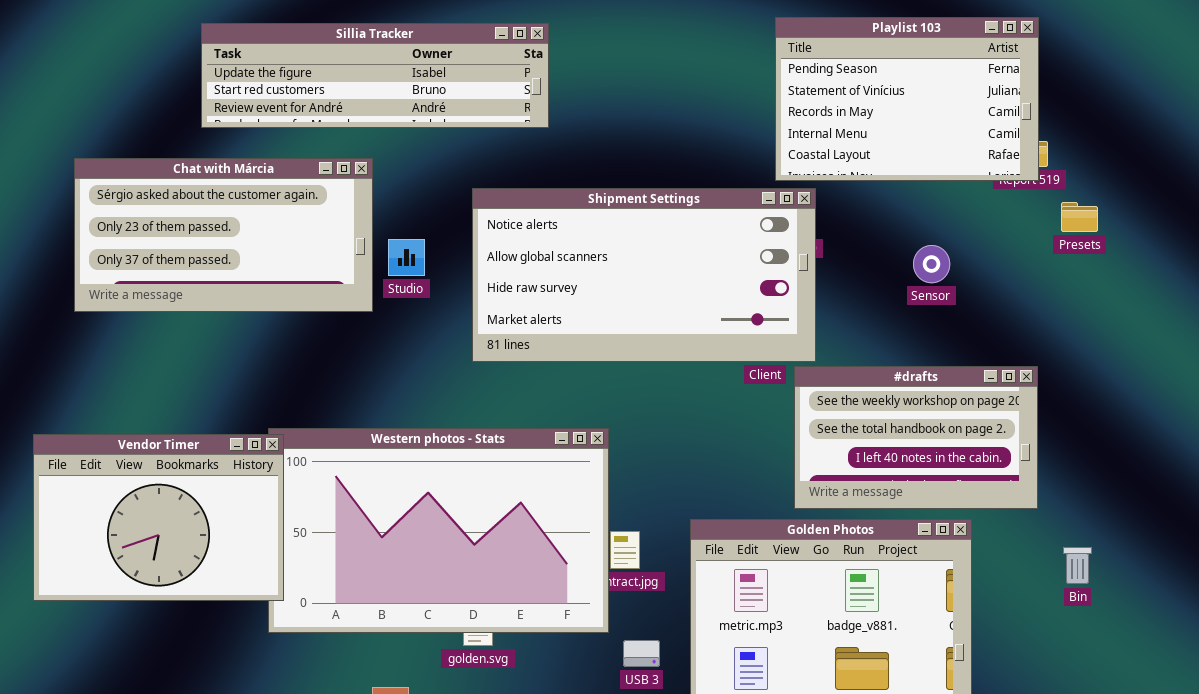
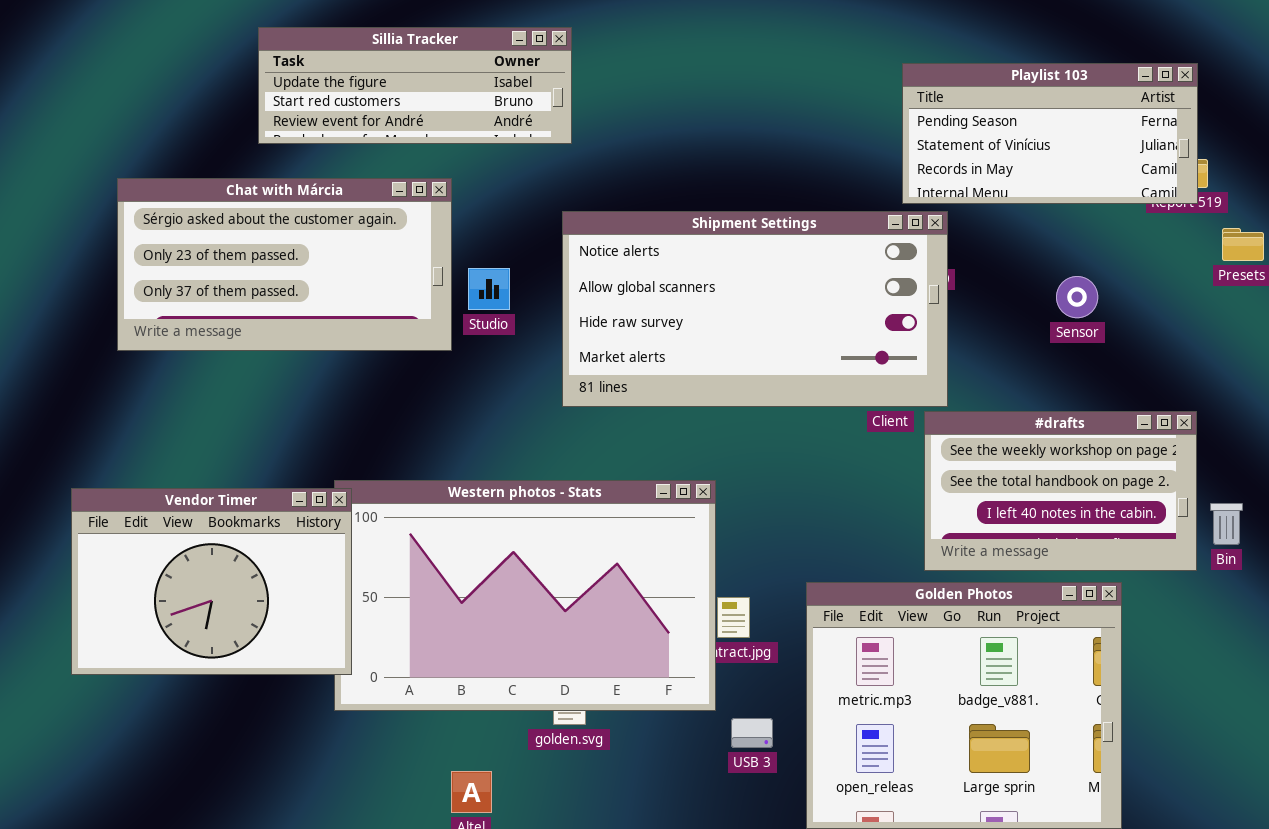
Playlist 103: [775,17,1039,181] -> [902,63,1198,204], resized
Sillia Tracker: [201,23,549,128] -> [258,27,572,144], resized
Bin: [1063,547,1092,584] -> [1210,503,1243,545], moved

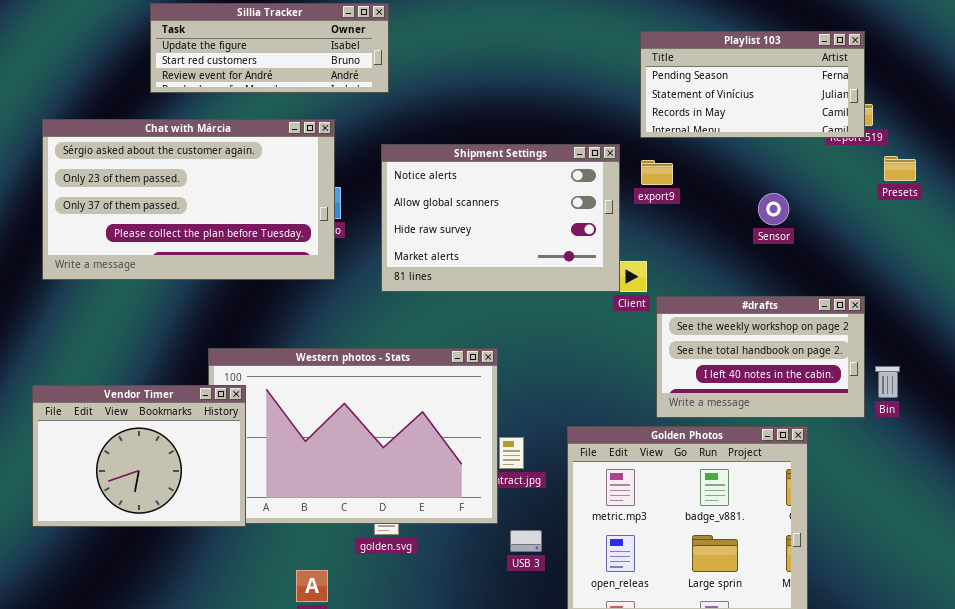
Chat with Márcia: [117,178,452,351] -> [42,119,335,280], resized
Shipment Settings: [562,211,948,407] -> [381,144,620,292], resized
Vendor Timer: [71,488,352,675] -> [32,385,246,527], moved

